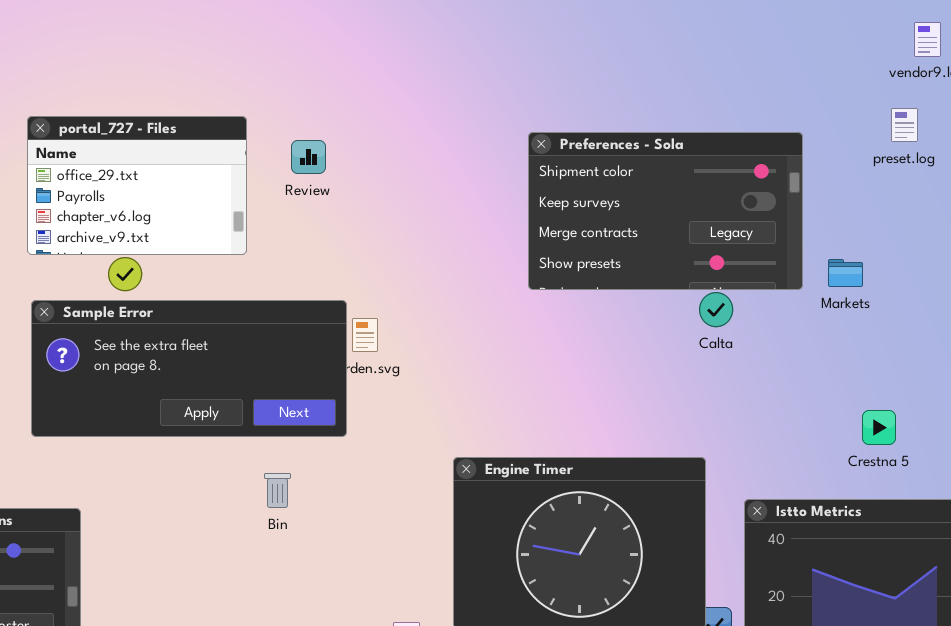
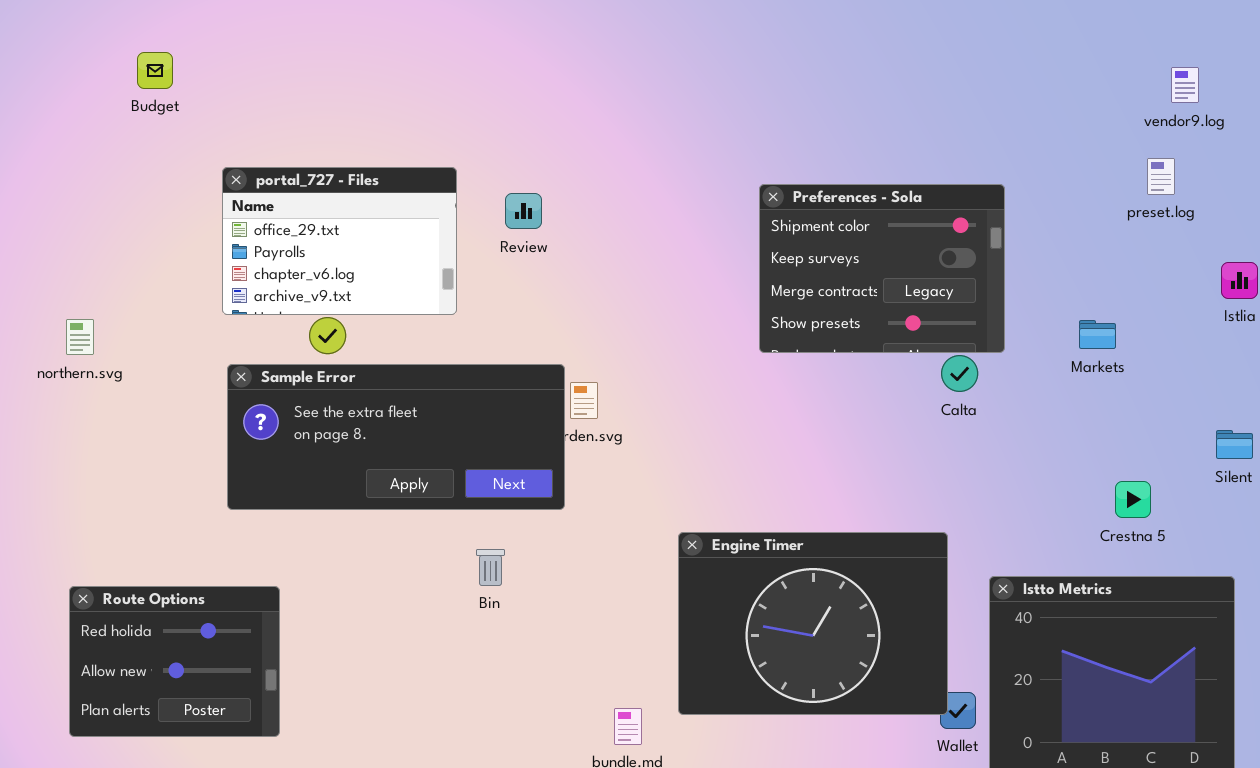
Preferences - Sola: [528,132,803,290] -> [759,184,1005,353], resized

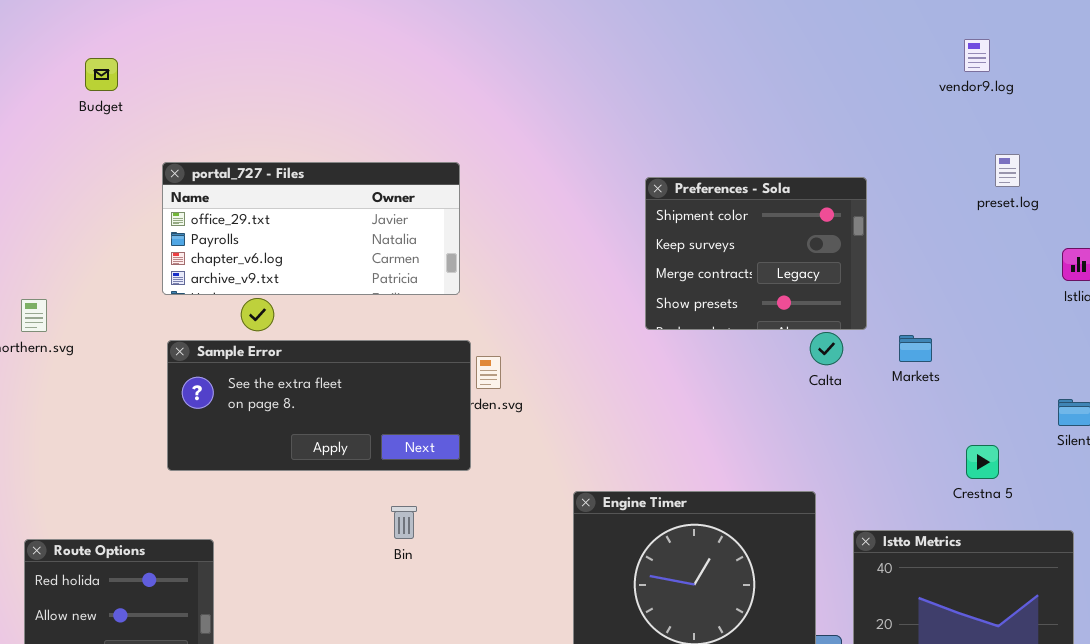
vendor9.log: [1171,67,1199,103] -> [964,39,990,72], moved
portal_727 - Files: [222,167,457,315] -> [162,162,460,295], resized
Markets: [1079,320,1116,349] -> [899,335,932,362], moved

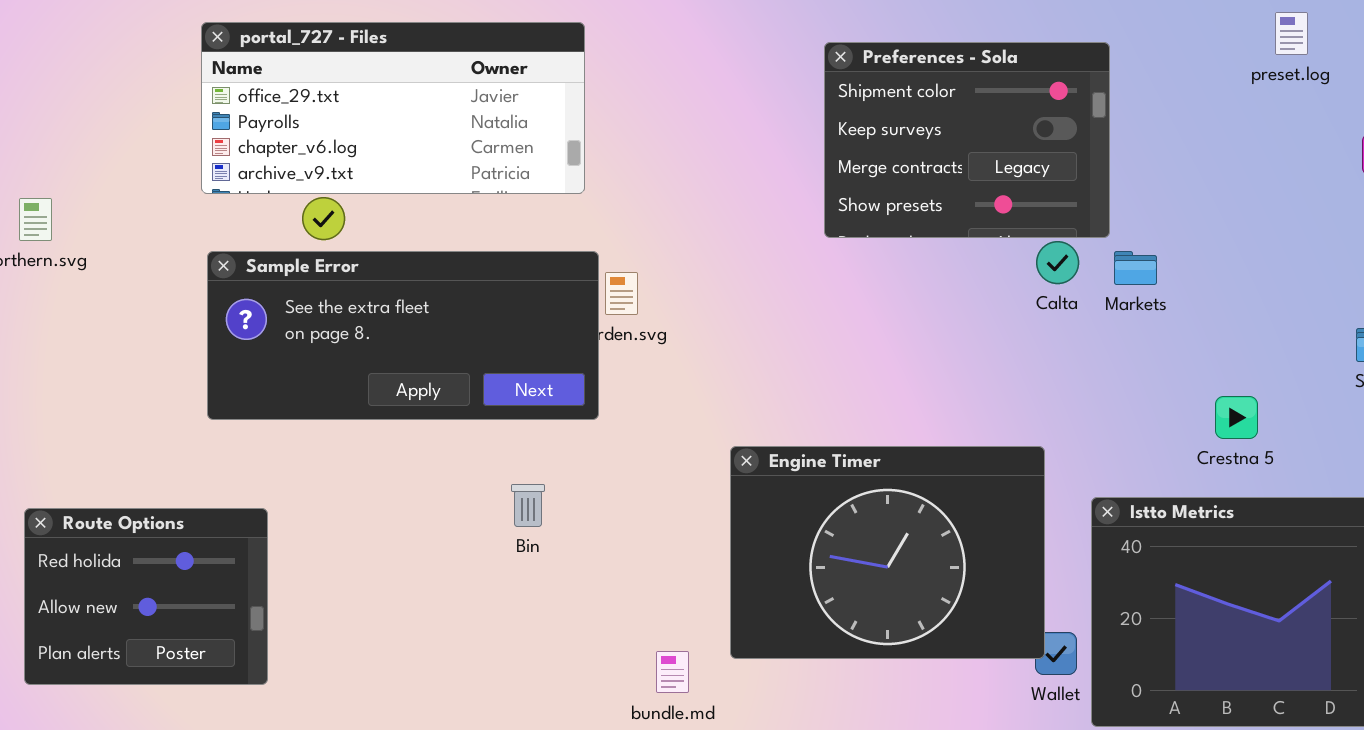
Markets: [899,335,932,362] -> [1114,251,1157,285], moved
Crestna 5: [966,445,999,479] -> [1215,396,1258,439], moved
Bin: [391,506,417,539] -> [511,484,545,527], moved

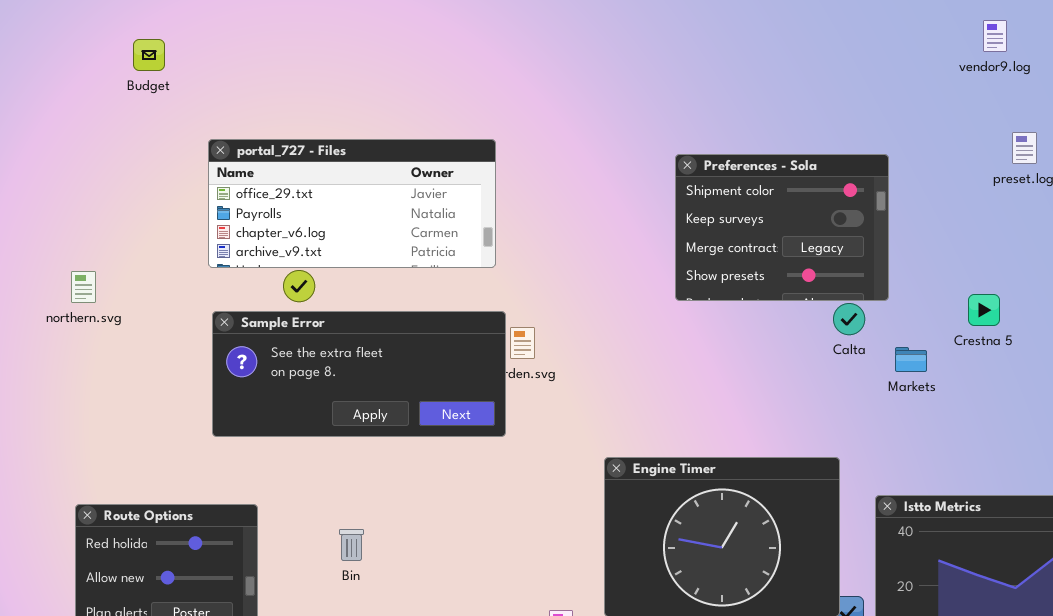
Markets: [1114,251,1157,285] -> [895,347,927,372], moved
Crestna 5: [1215,396,1258,439] -> [968,294,1000,326], moved
Bin: [511,484,545,527] -> [339,529,364,561], moved

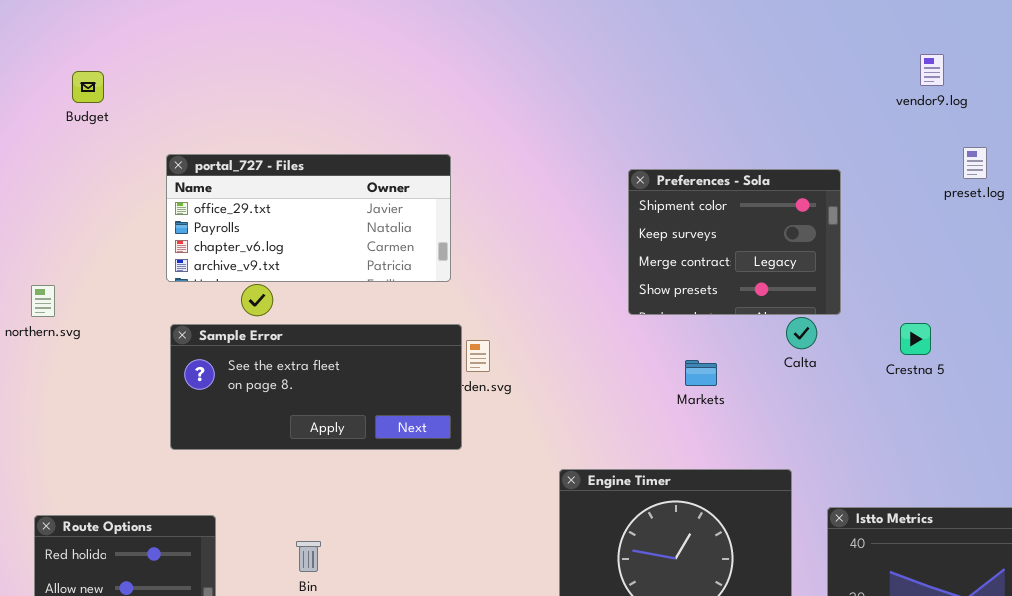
vendor9.log: [983,20,1007,52] -> [920,54,944,86], moved
Budget: [133,39,165,71] -> [72,71,104,103], moved
Crestna 5: [968,294,1000,326] -> [900,323,931,355], moved
Markets: [895,347,927,372] -> [685,360,717,386], moved

